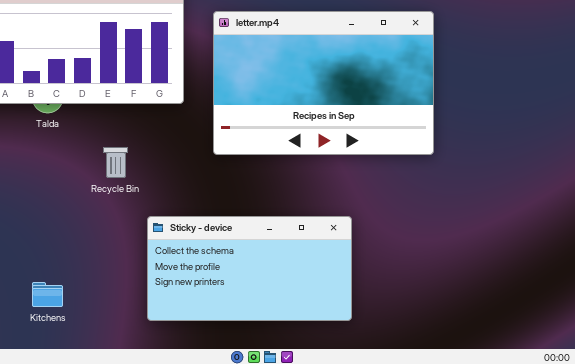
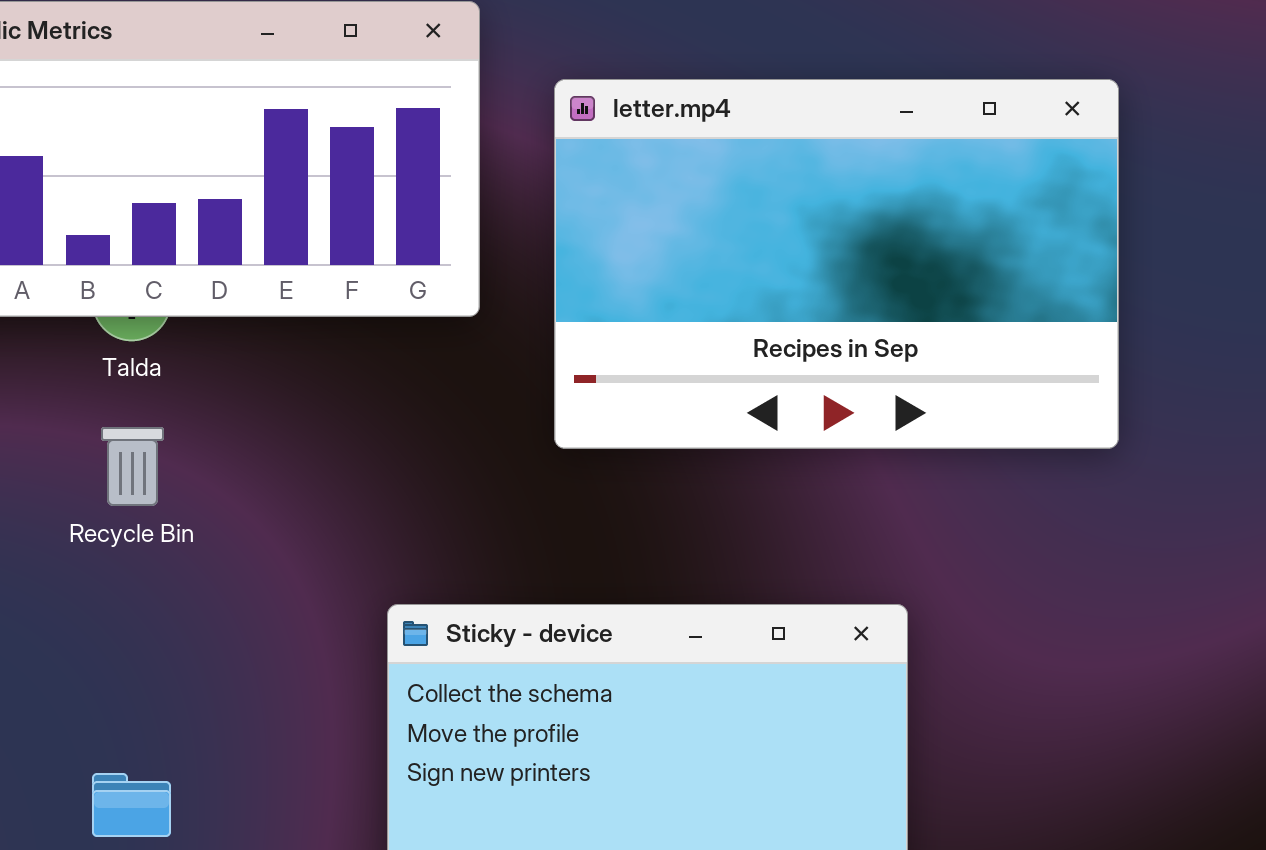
Recycle Bin: [103,147,128,178] -> [101,427,164,506], moved

